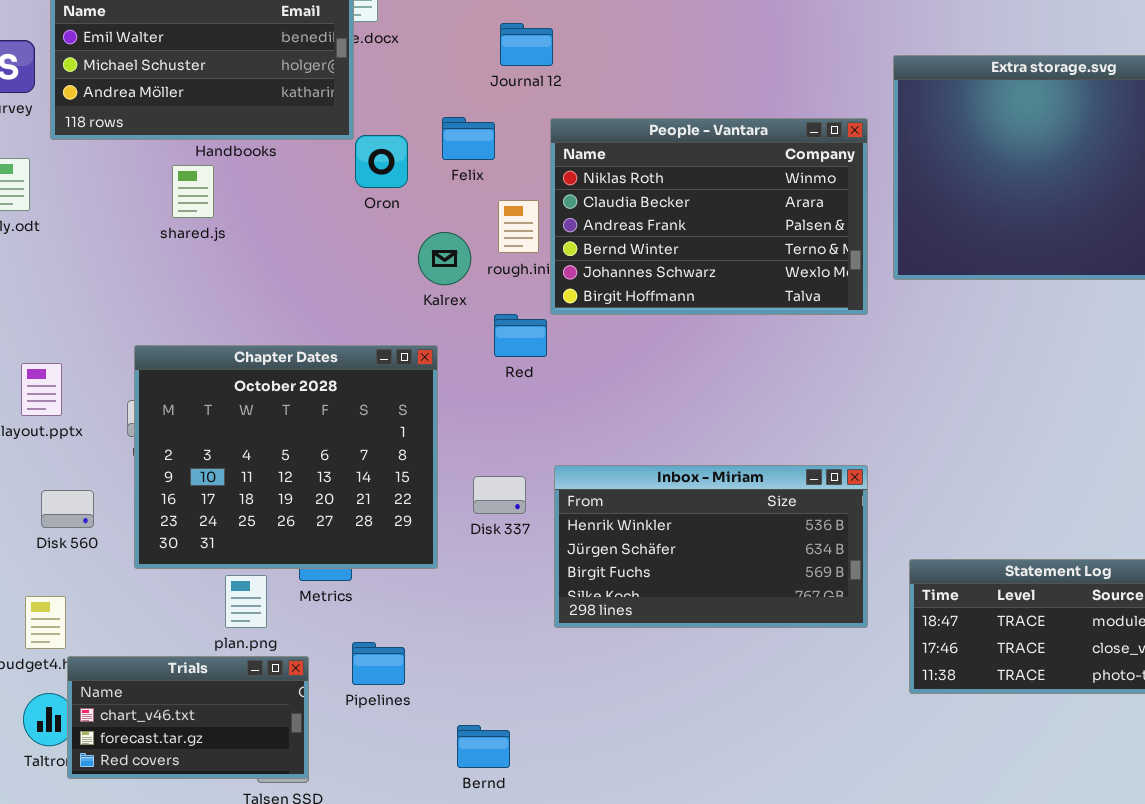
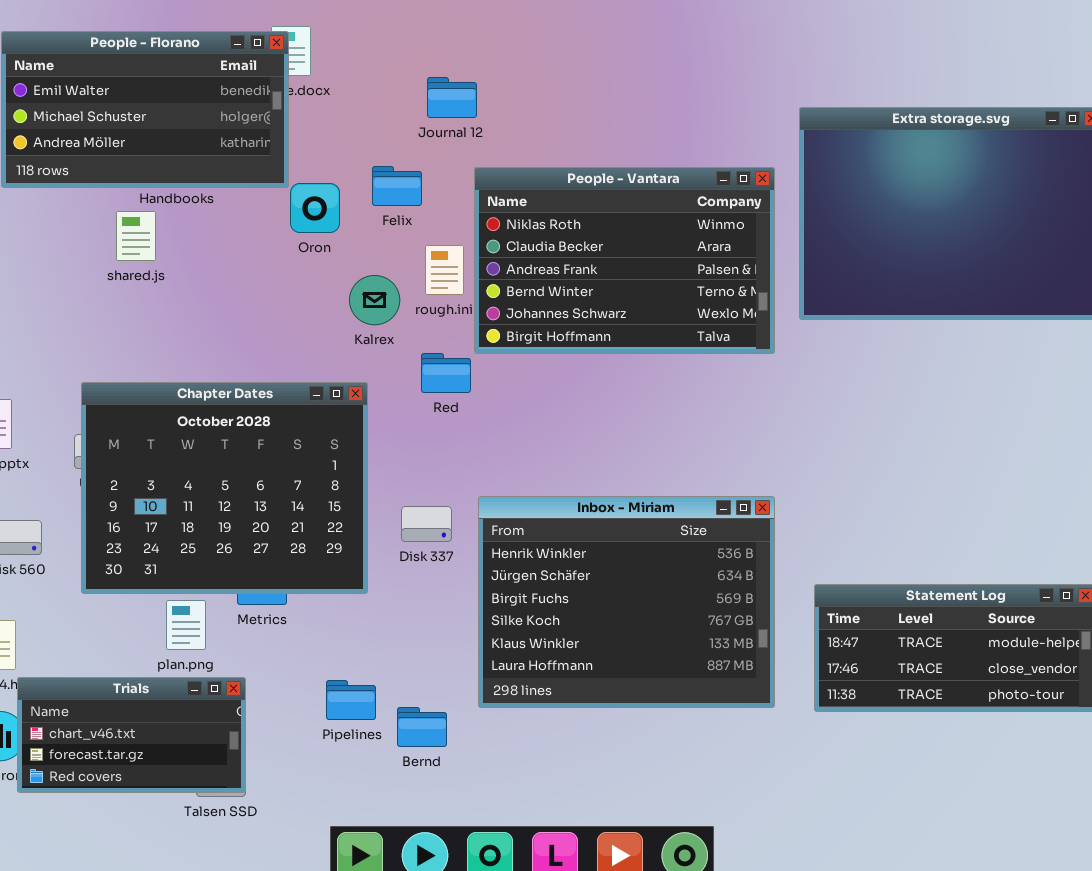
Inbox - Miriam: [554,465,868,628] -> [478,496,775,708], resized
Pipelines: [352,642,405,685] -> [326,680,376,720], moved
Bernd: [457,725,510,768] -> [397,707,447,747], moved

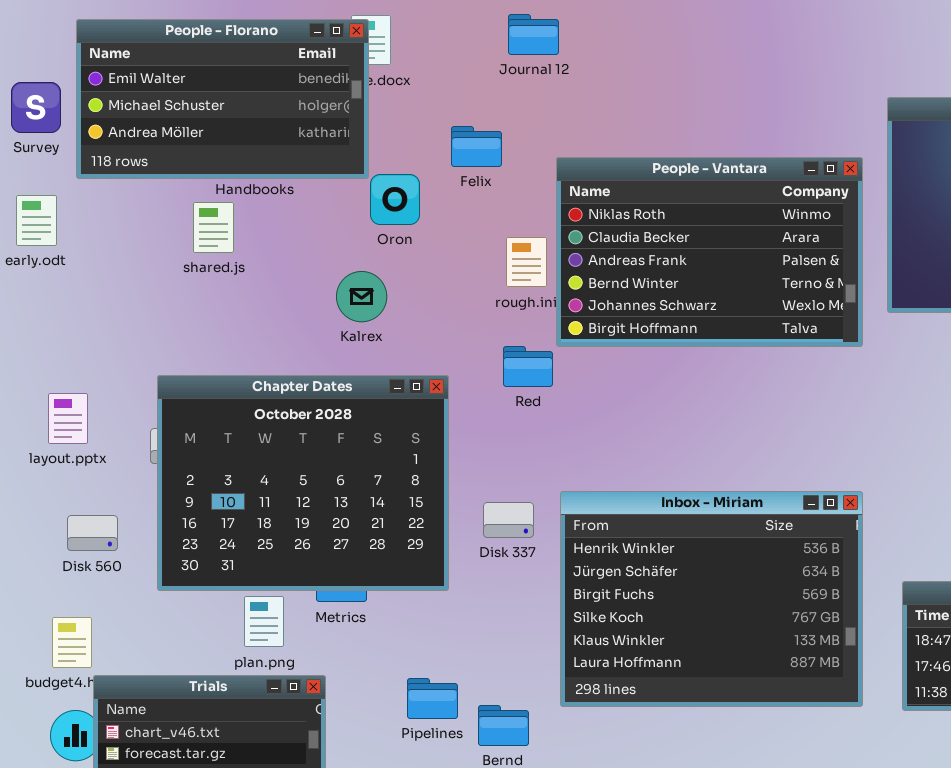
Journal 12: [427,77,477,118] -> [508,14,559,55], moved
Felix: [372,166,422,206] -> [451,126,502,167], moved
Kalrex: [349,275,400,325] -> [336,271,387,322], moved

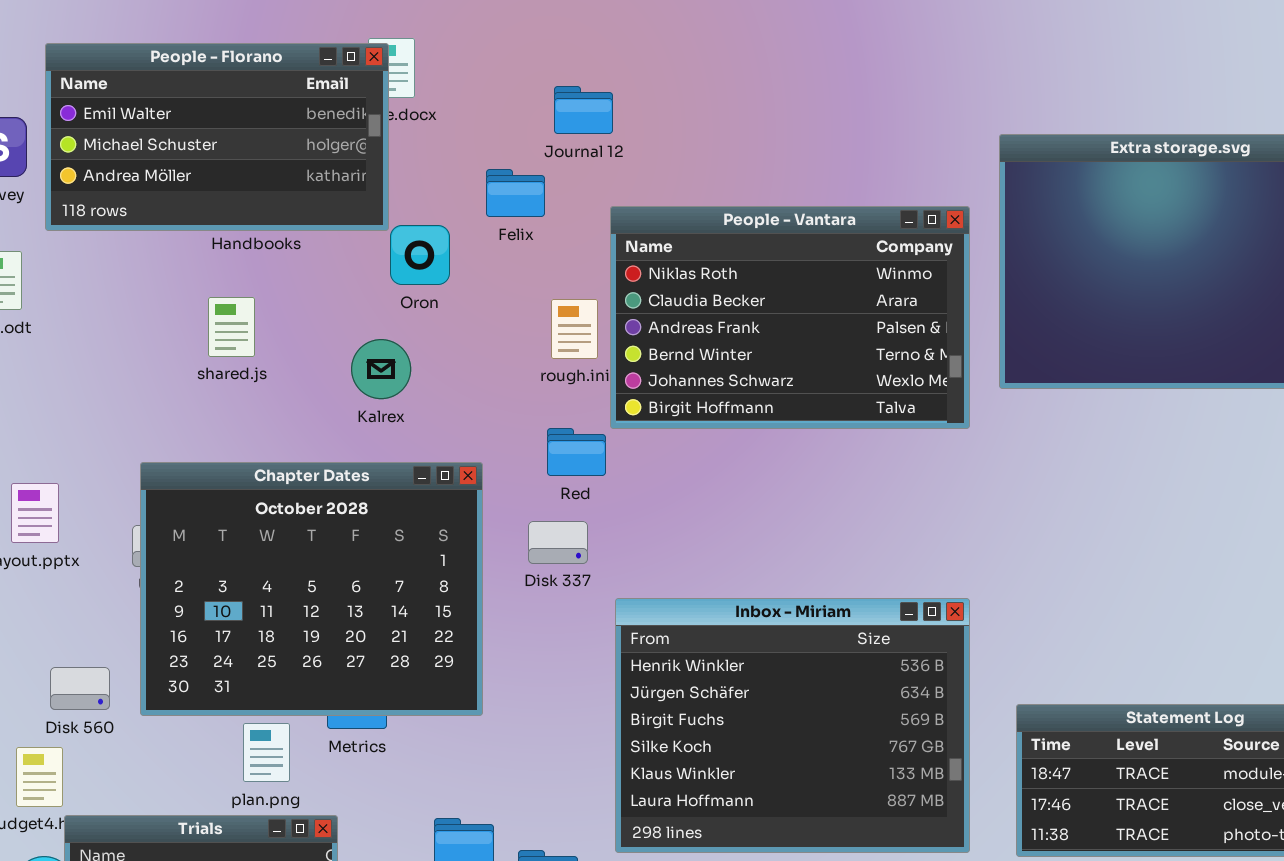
Journal 12: [508,14,559,55] -> [554,86,613,134], moved
shared.js: [193,202,234,253] -> [208,297,255,357], moved
Disk 337: [483,502,534,538] -> [528,521,588,564], moved
Disk 560: [67,515,118,551] -> [50,667,110,710], moved

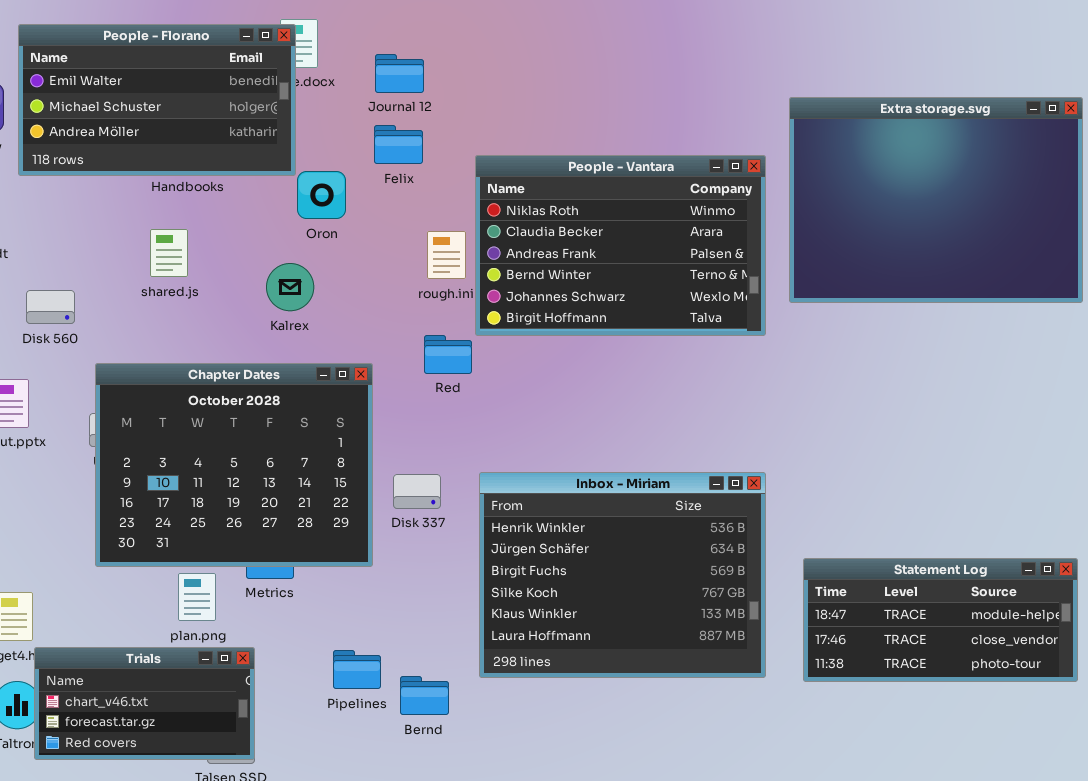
Journal 12: [554,86,613,134] -> [375,54,424,93], moved
Disk 337: [528,521,588,564] -> [393,474,441,509], moved
Disk 560: [50,667,110,710] -> [26,290,75,324], moved

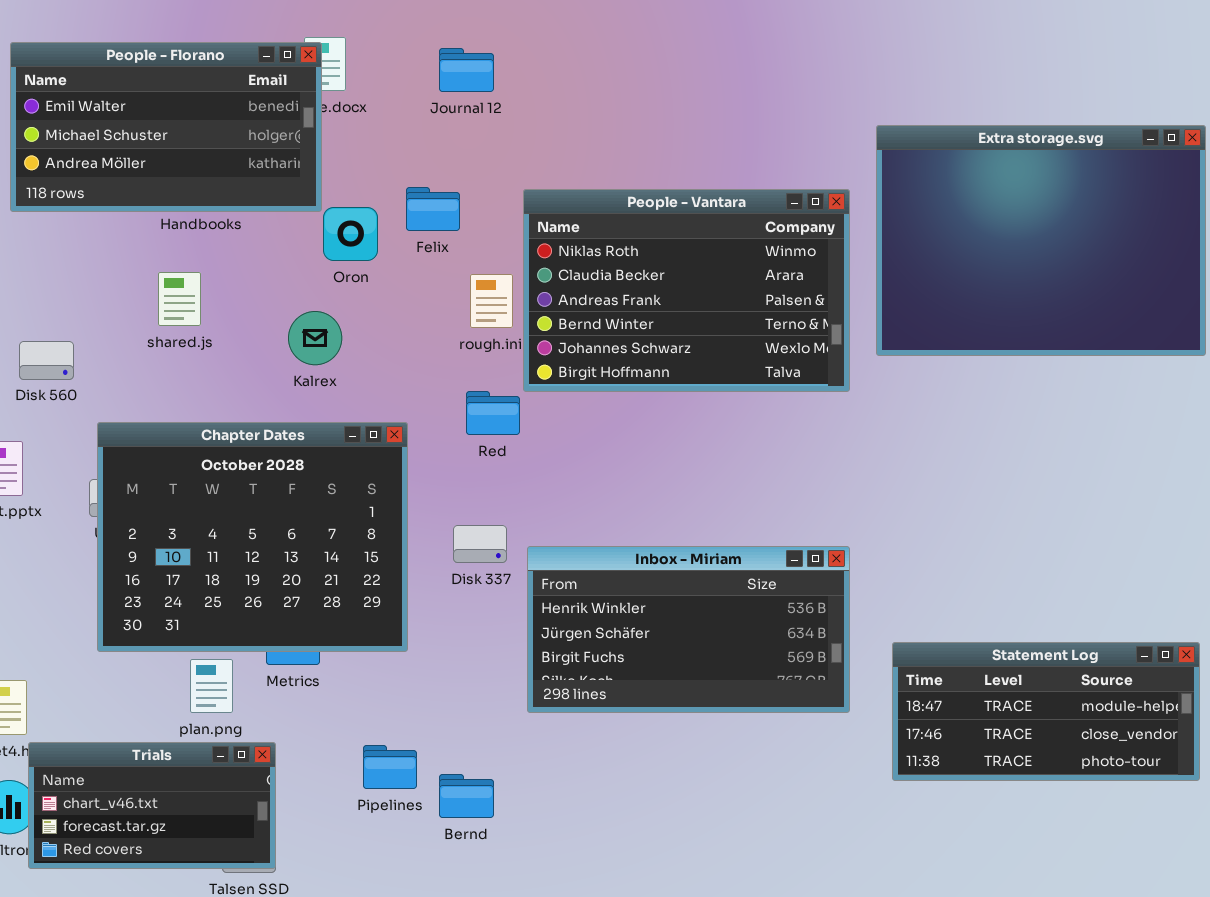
Journal 12: [375,54,424,93] -> [439,48,494,92], moved
Felix: [374,125,423,164] -> [406,187,460,231], moved
Inbox - Miriam: [479,472,766,678] -> [527,546,850,713], resized
Disk 337: [393,474,441,509] -> [453,525,507,563], moved

